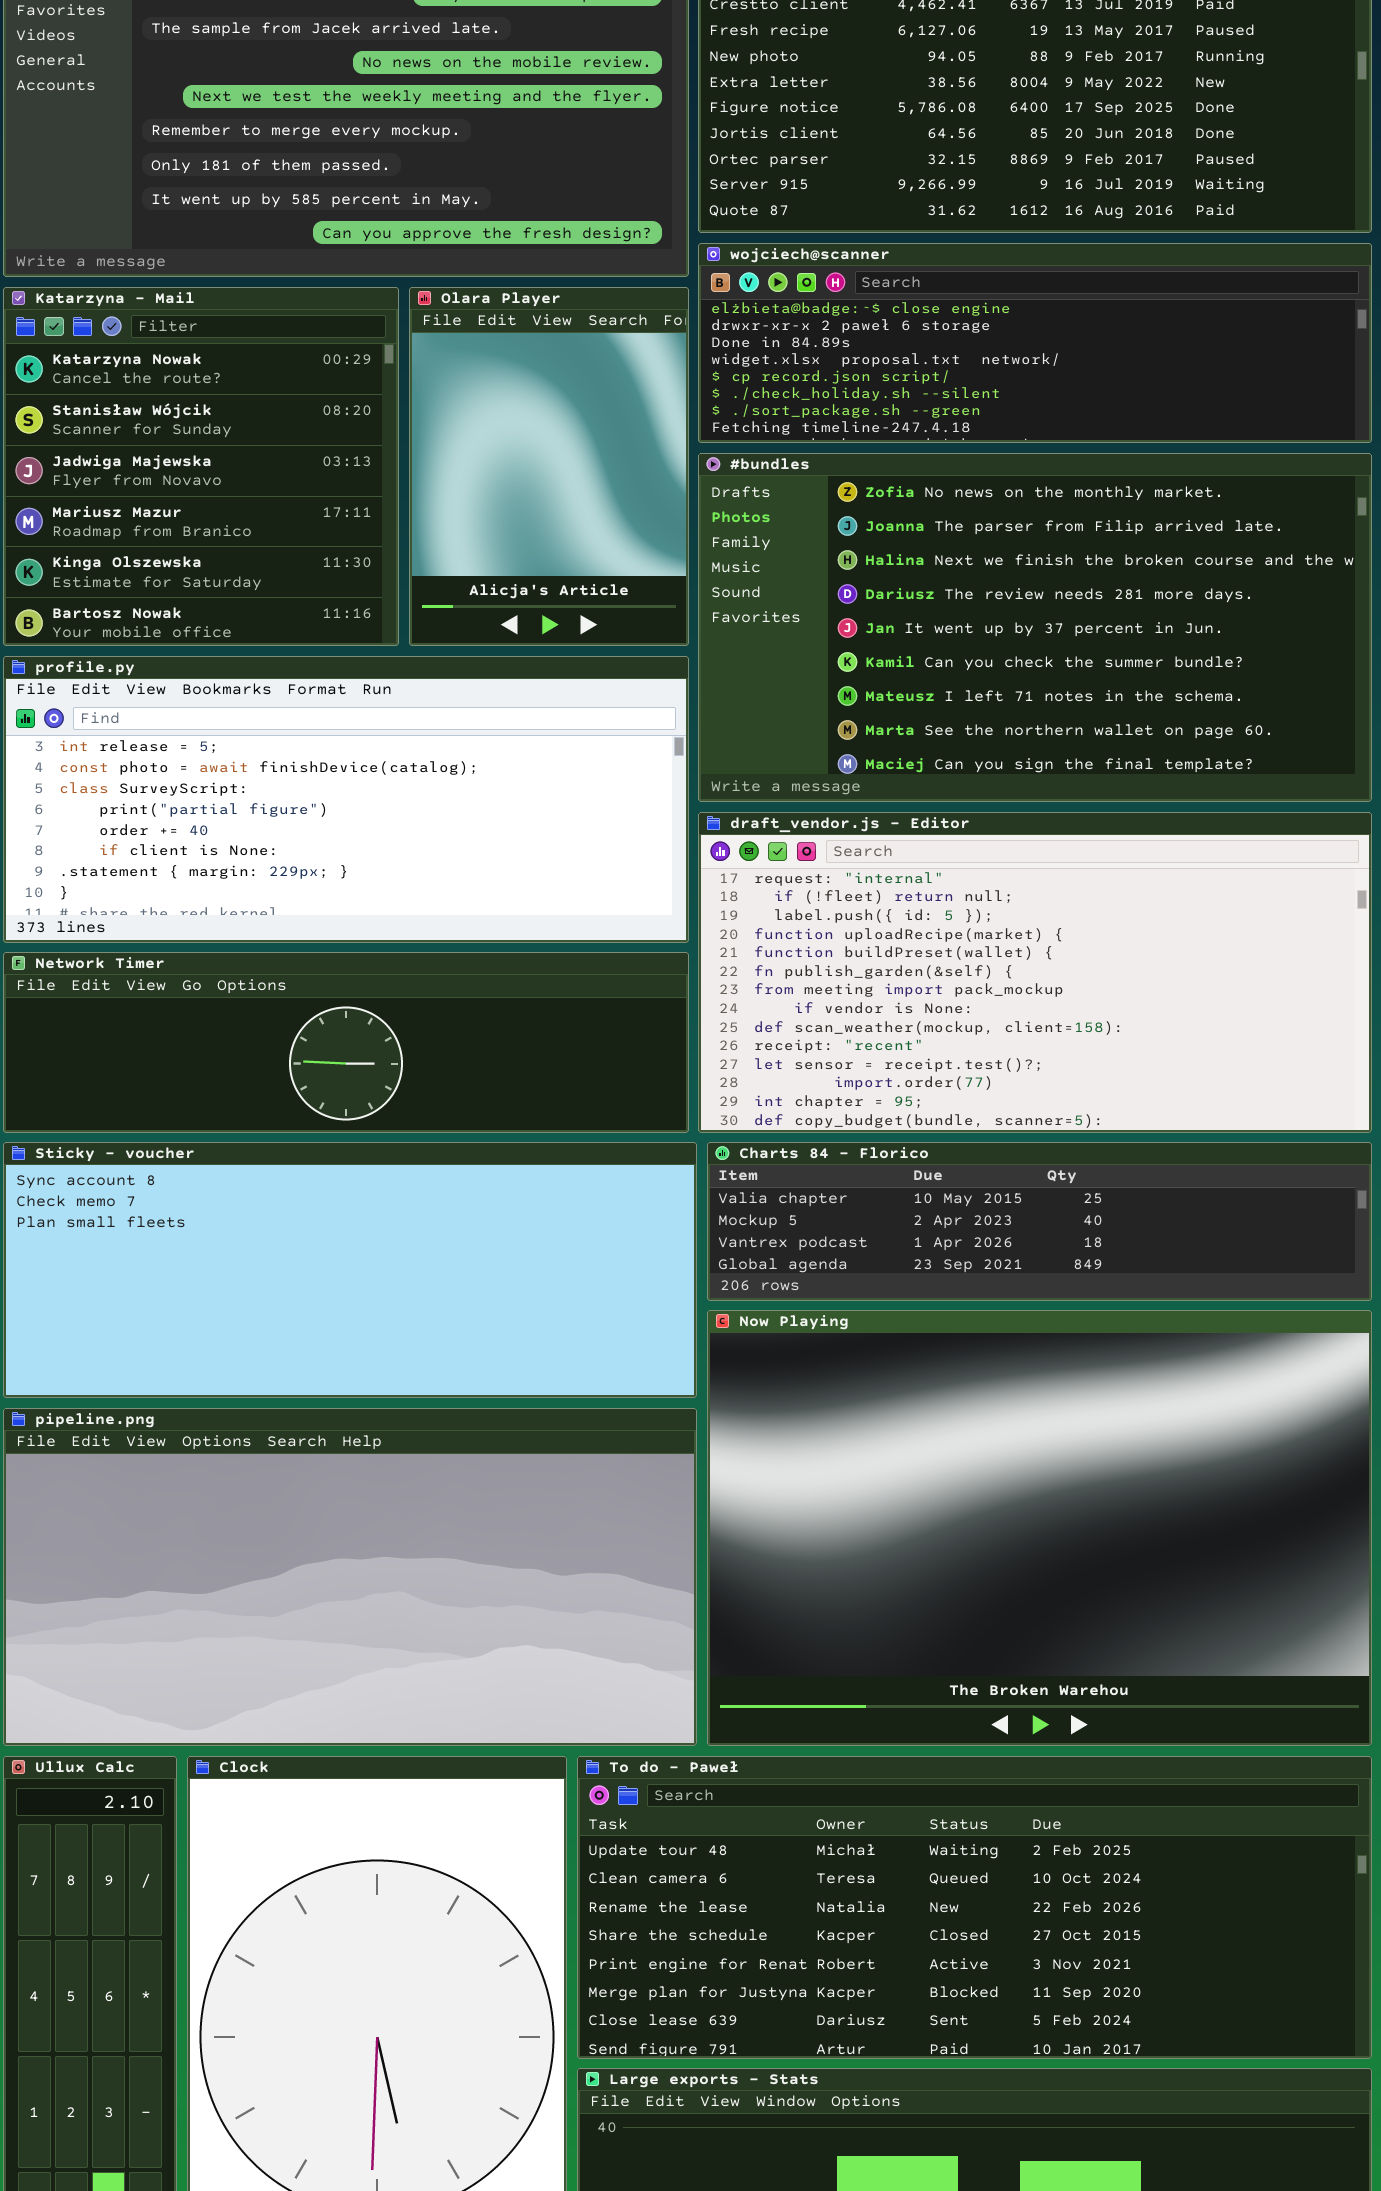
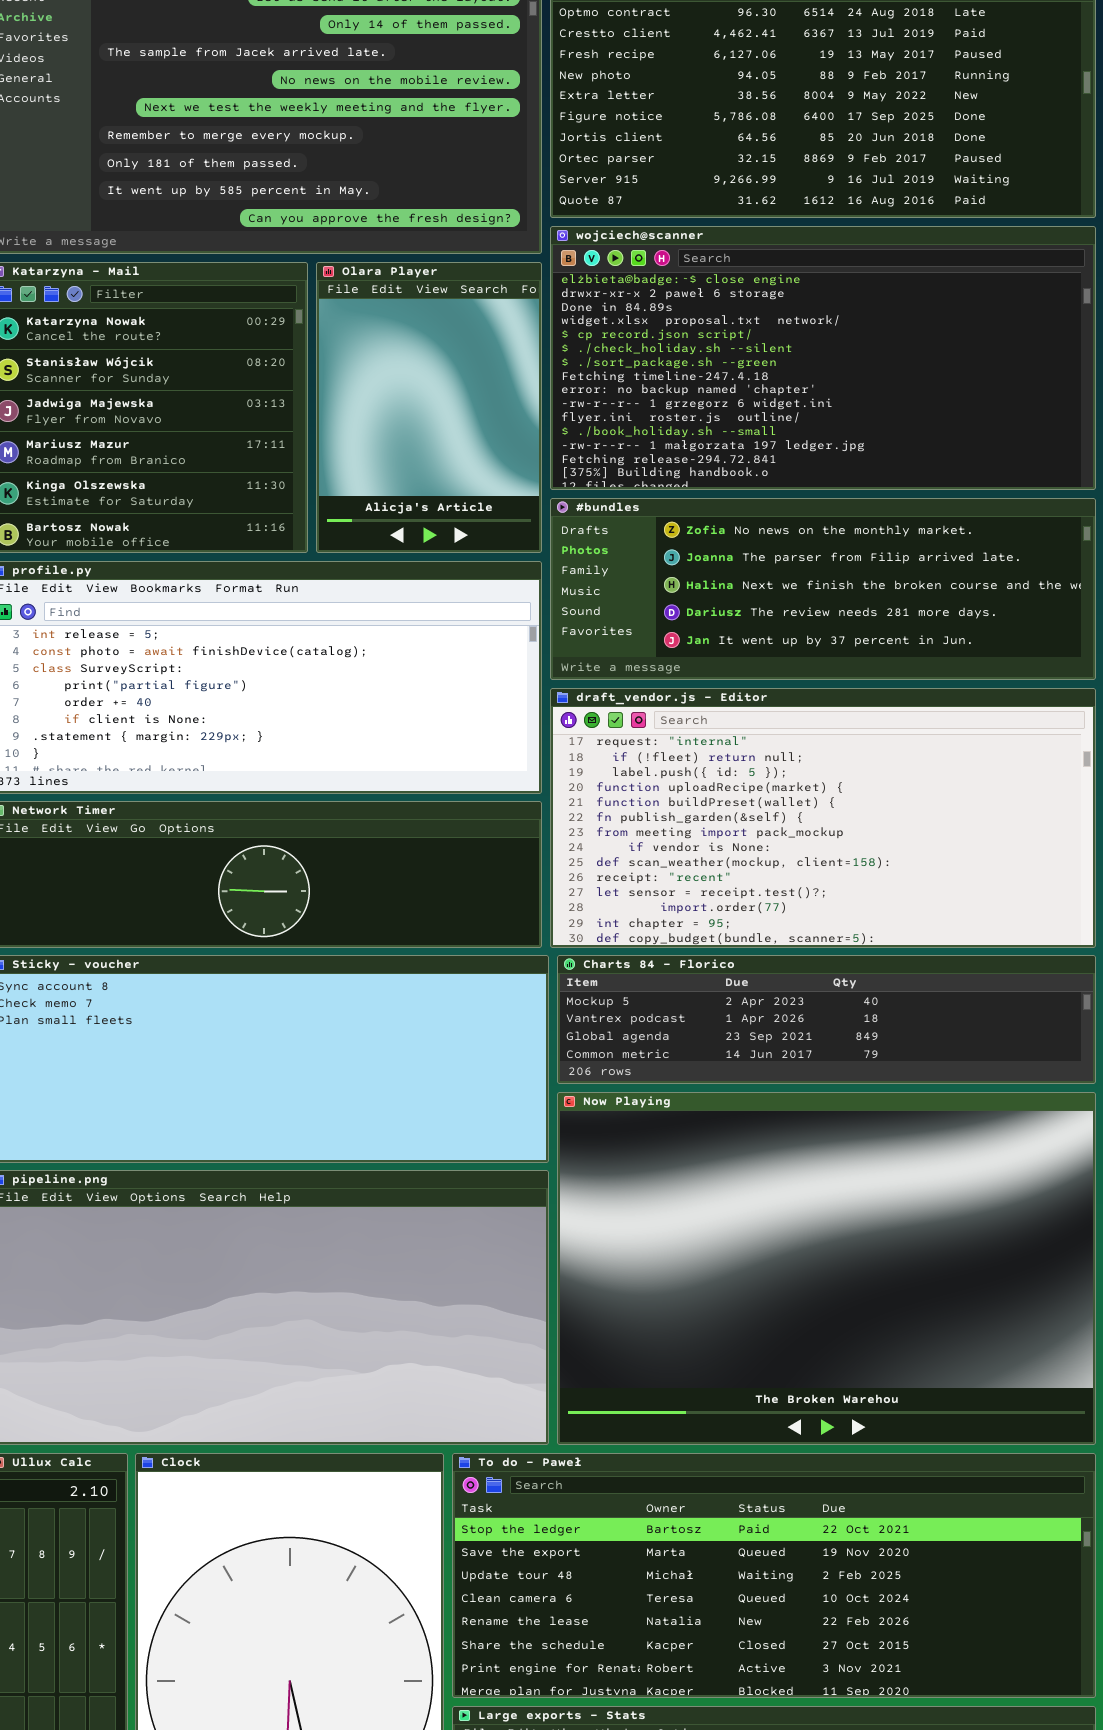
wojciech@scanner: [698,243,1372,443] -> [550,226,1096,490], resized
#bundles: [698,453,1372,802] -> [550,498,1096,680], resized
Charts 84 - Florico: [707,1142,1372,1301] -> [557,955,1096,1084], scrolled down 1 row
To do - Paweł: [577,1756,1372,2059] -> [452,1453,1096,1698], scrolled up 2 rows

